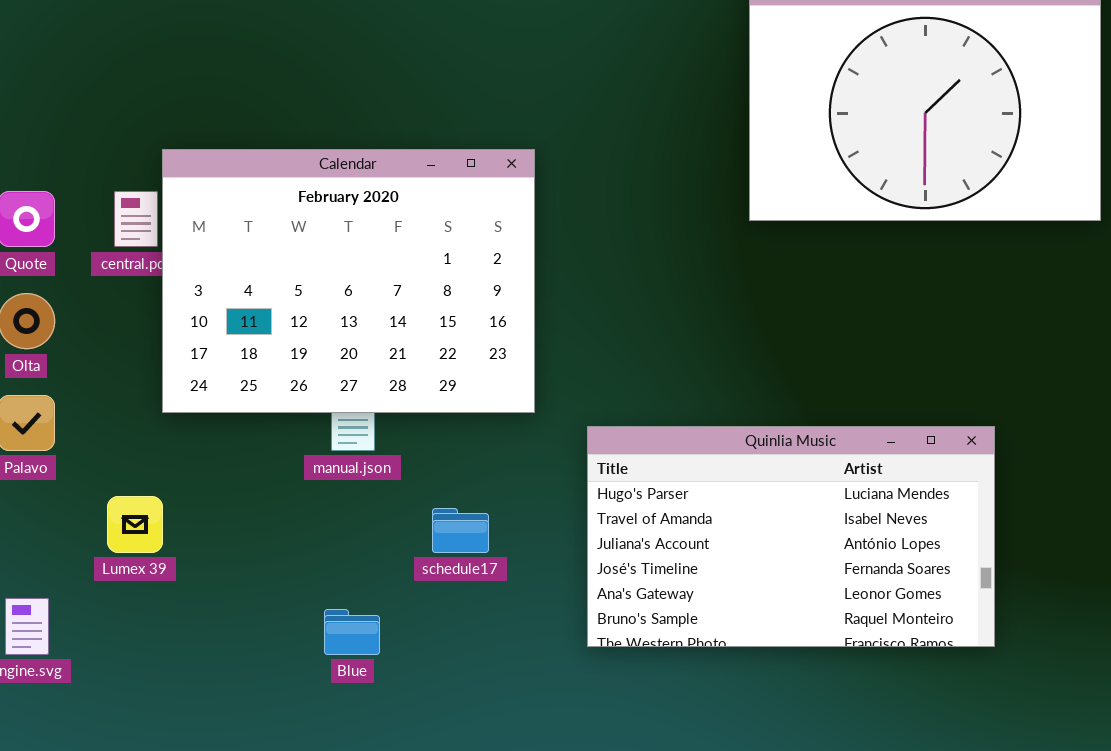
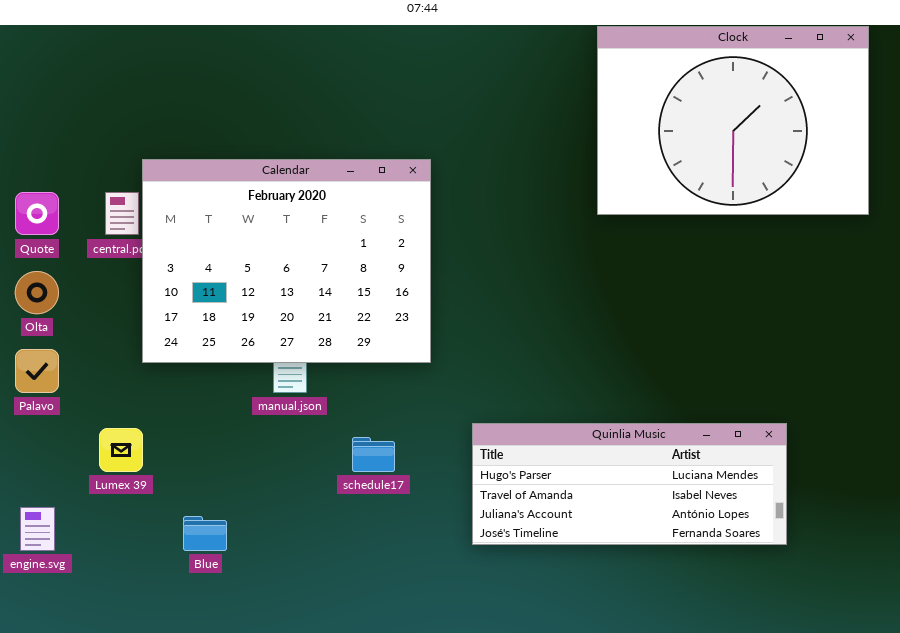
Quinlia Music: [587,426,995,647] -> [472,423,787,545], resized
Blue: [324,609,380,655] -> [183,516,227,551], moved

